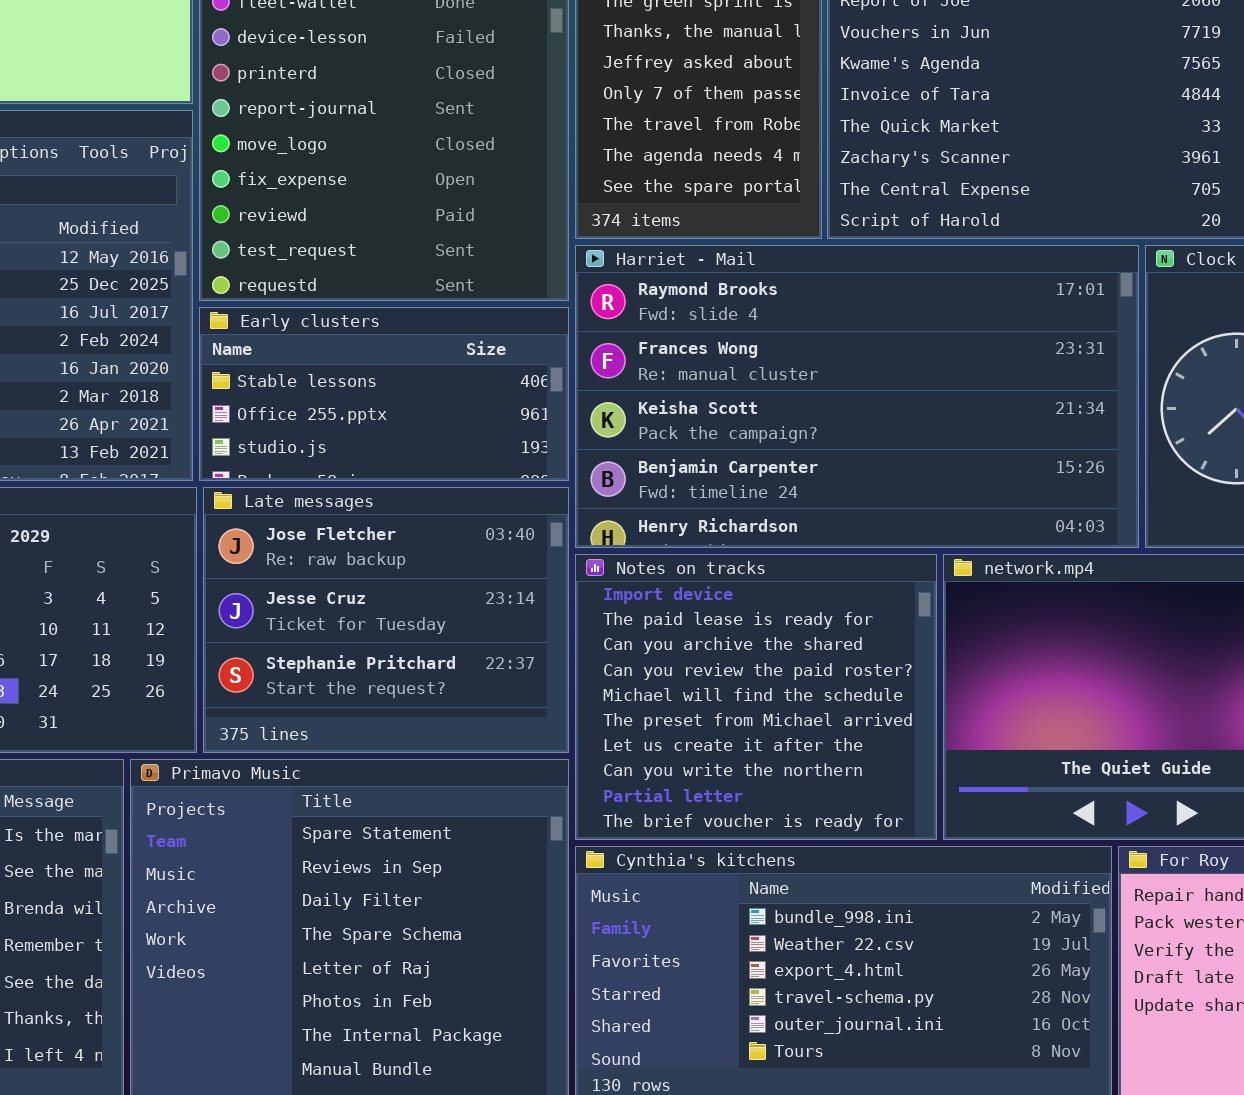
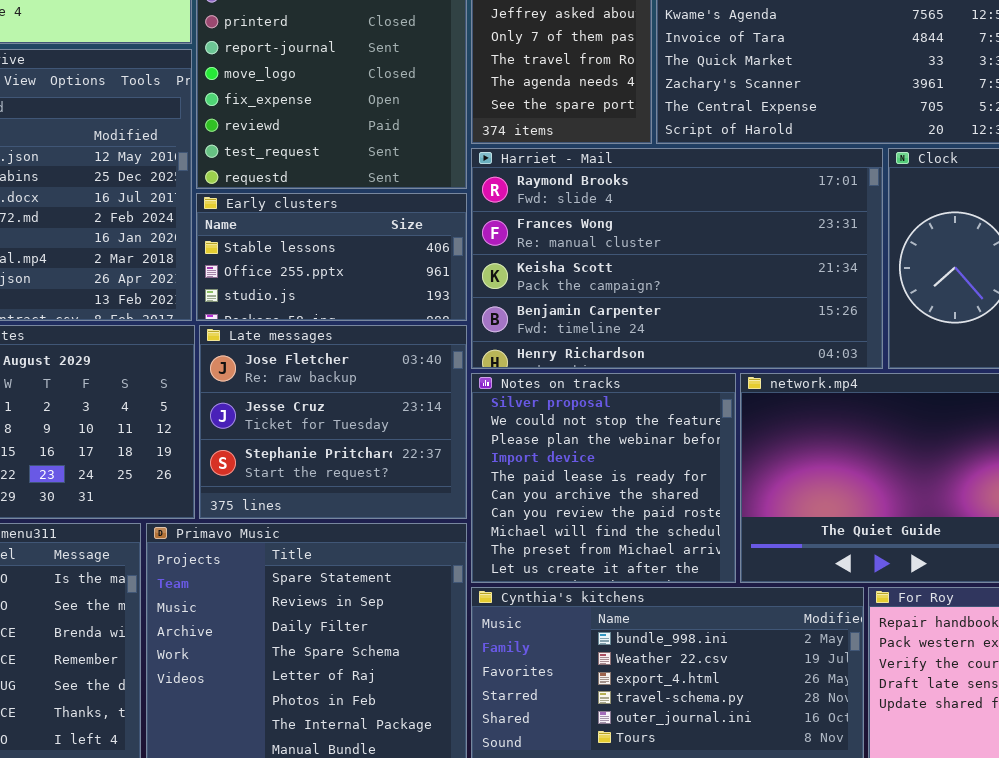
Notes on tracks: [575,554,937,840] -> [471,373,736,583], scrolled up 3 rows

